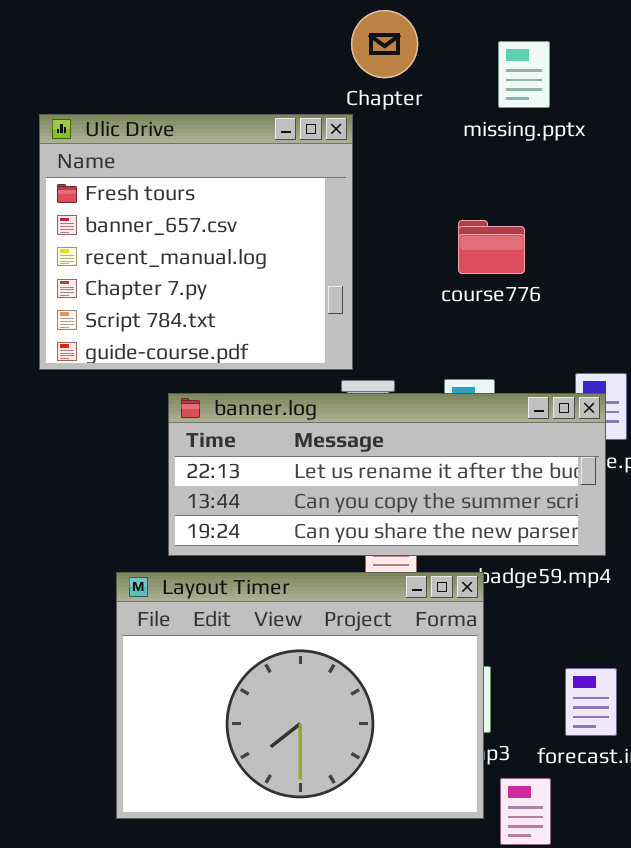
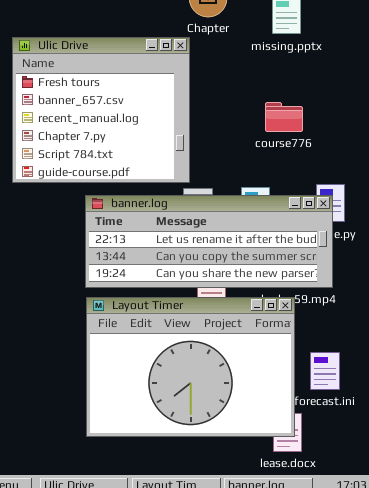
course776: [458,220,525,274] -> [265,102,303,132], moved
Layout Timer: [116,572,484,819] -> [86,297,295,437], moved

